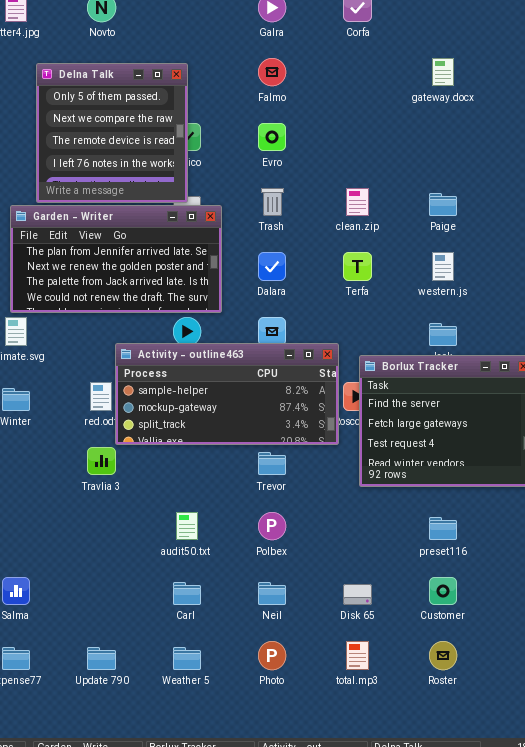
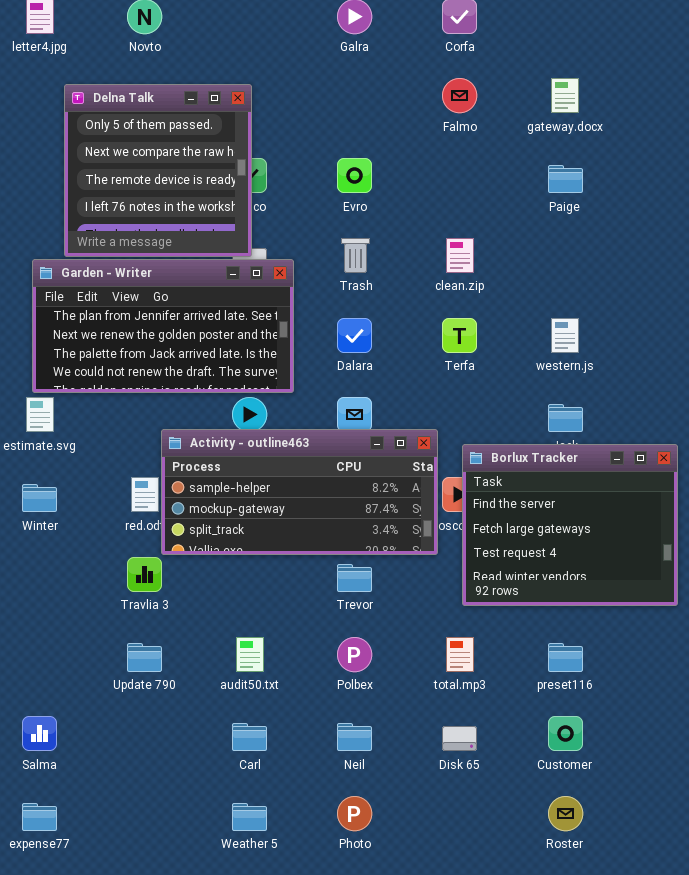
Falmo: [258,58,286,86] -> [442,78,477,113], moved
Paige: [429,193,457,216] -> [548,165,583,193], moved
total.mp3: [346,641,369,670] -> [446,637,474,672], moved
Update 790: [87,647,116,670] -> [127,643,162,672], moved

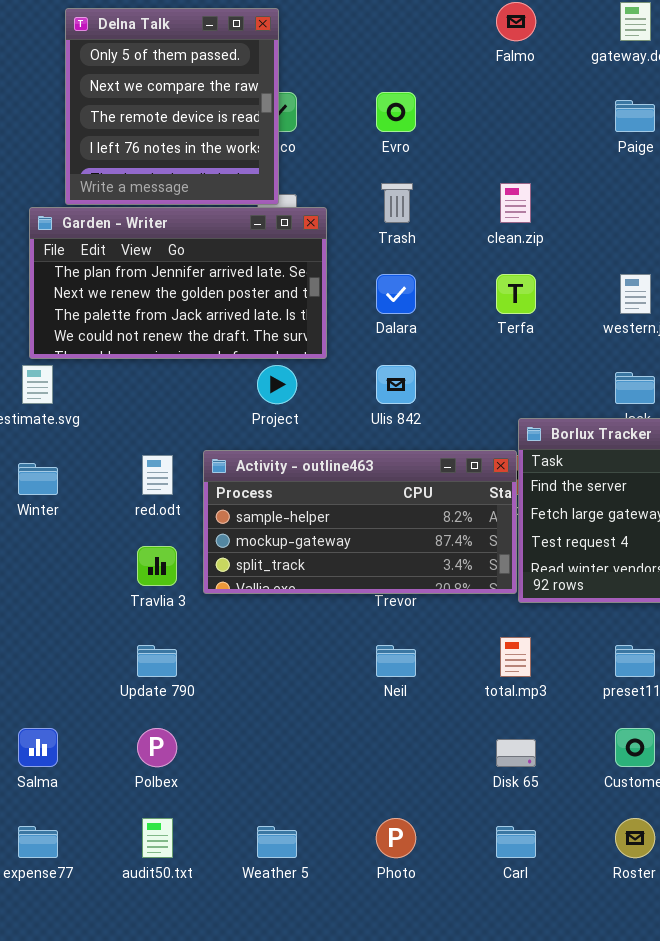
Activity - outline463: [161,429,438,555] -> [203,450,517,594], moved
audit50.txt: [236,637,264,672] -> [142,818,173,858], moved
Polbex: [337,637,372,672] -> [137,728,177,767], moved
Carl: [232,723,267,751] -> [496,826,536,858], moved
Neil: [337,723,372,751] -> [376,645,416,677], moved

